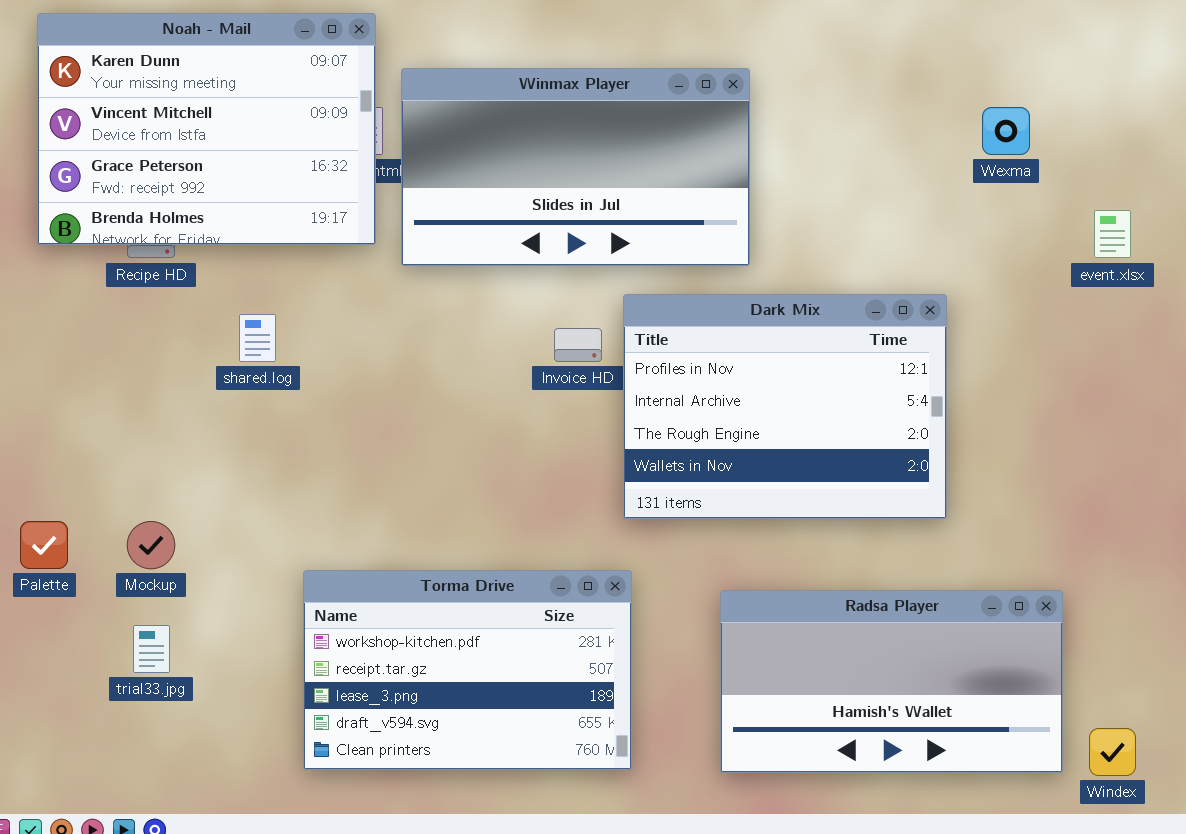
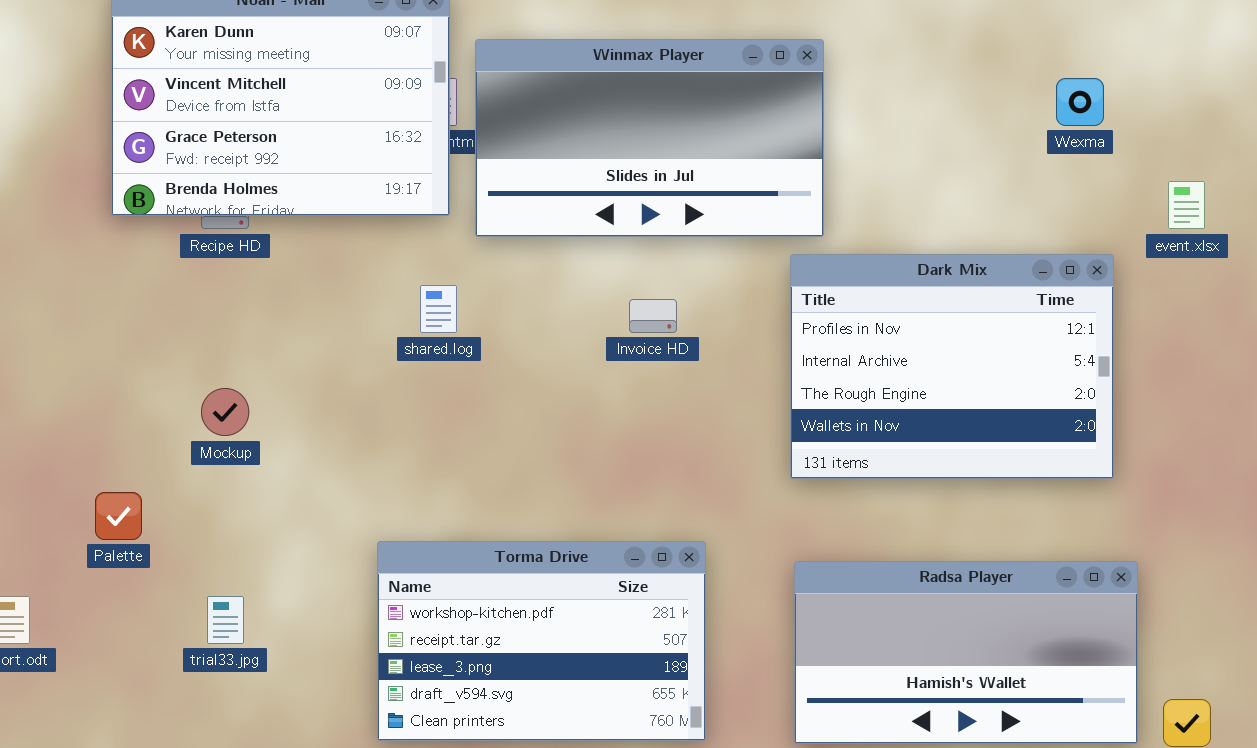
Dark Mix: [623,294,947,519] -> [790,254,1114,479], moved
shared.log: [239,314,276,362] -> [420,285,457,333], moved
Mockup: [127,521,175,569] -> [201,388,249,436], moved

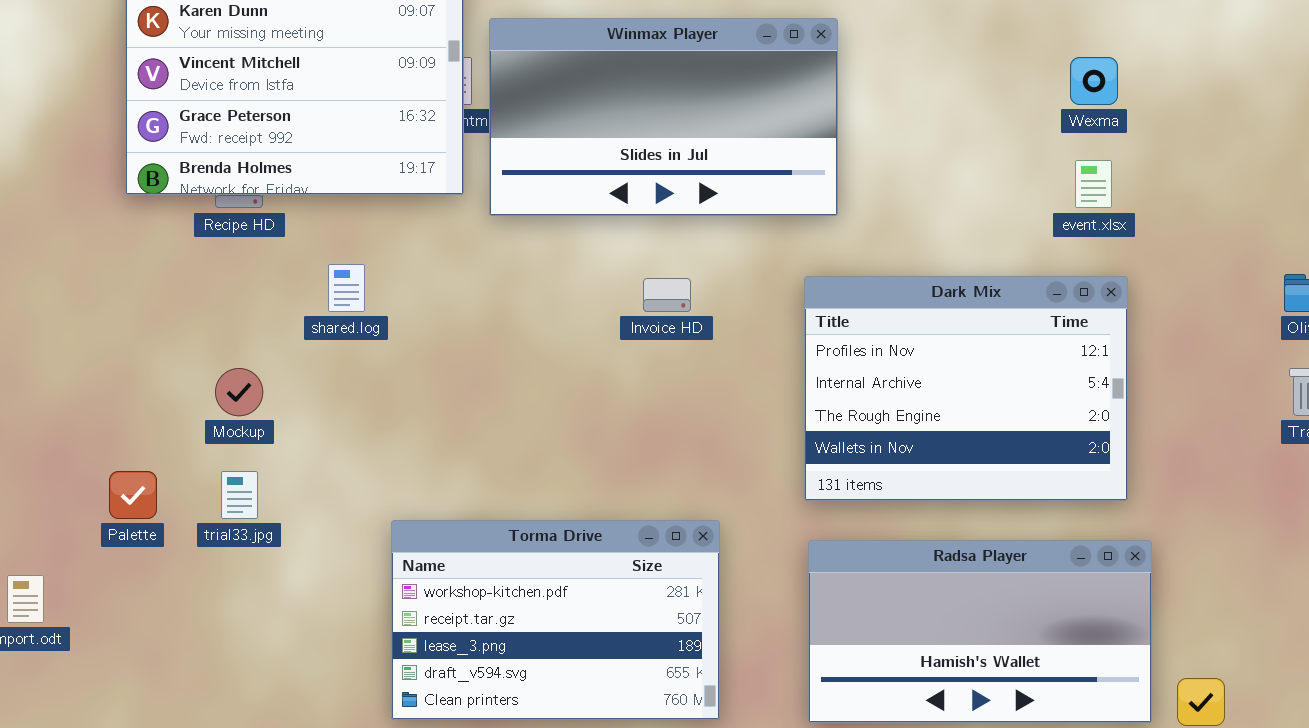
event.xlsx: [1168,181,1205,229] -> [1075,160,1112,208], moved
Dark Mix: [790,254,1114,479] -> [804,276,1128,501], moved
shared.log: [420,285,457,333] -> [328,264,365,312], moved
trial33.jpg: [207,596,244,644] -> [221,471,258,519], moved

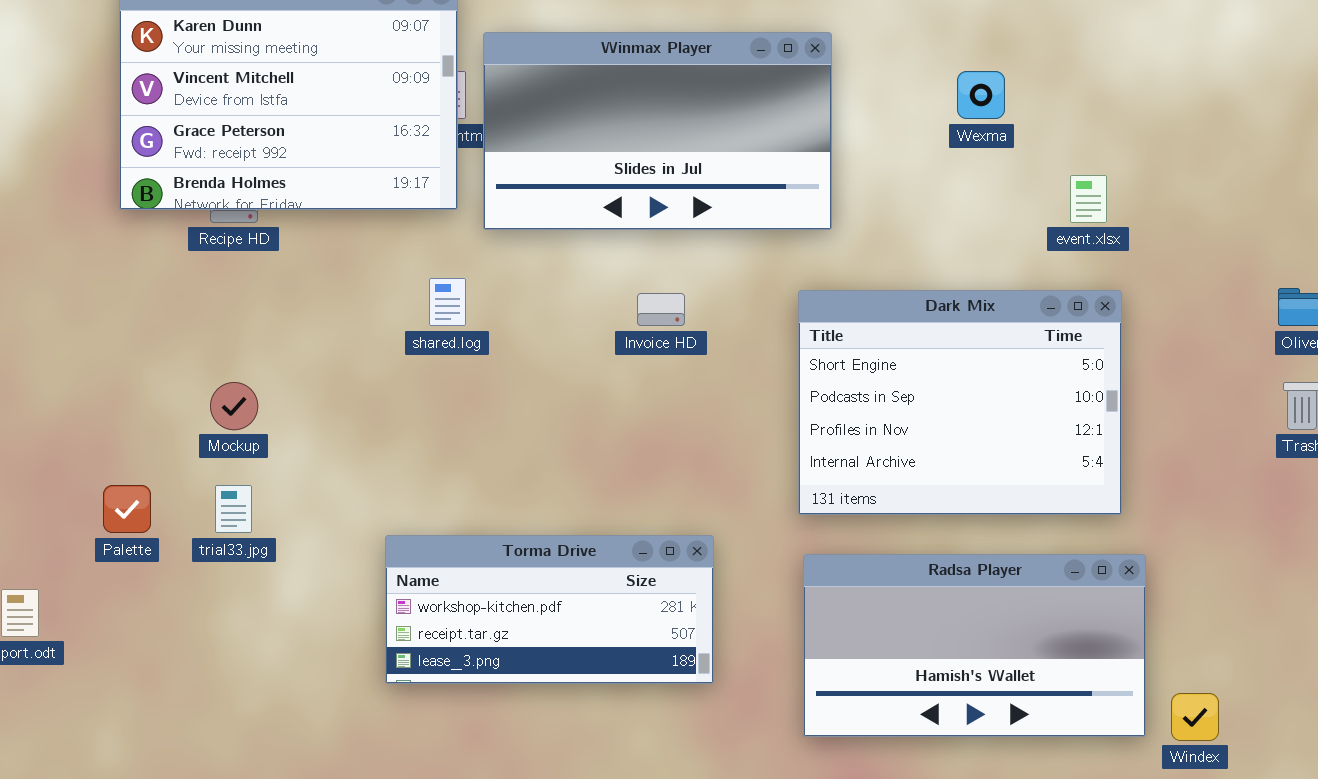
Wexma: [1070,57,1118,105] -> [957,71,1005,119], moved
shared.log: [328,264,365,312] -> [429,278,466,326], moved
Dark Mix: [804,276,1128,501] -> [798,290,1122,515], scrolled up 2 rows
Torma Drive: [391,520,720,720] -> [385,535,714,684], resized

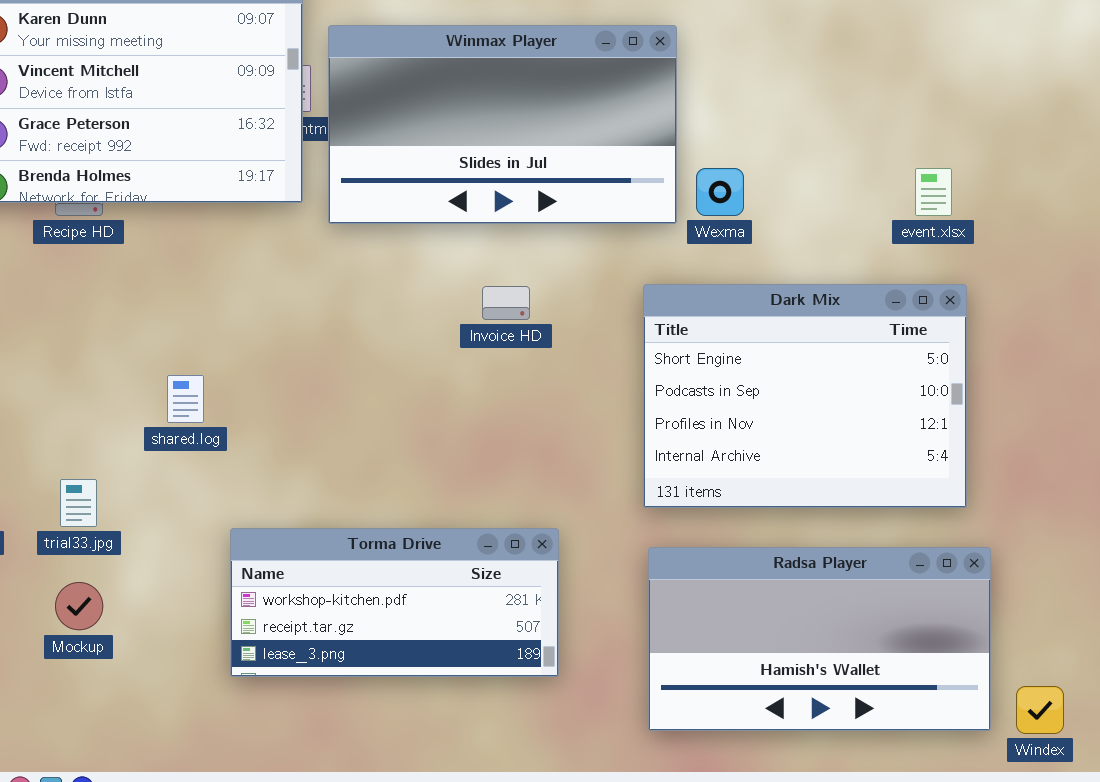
Wexma: [957,71,1005,119] -> [696,168,744,216], moved
shared.log: [429,278,466,326] -> [167,375,204,423], moved
Mockup: [210,382,258,430] -> [55,582,103,630], moved

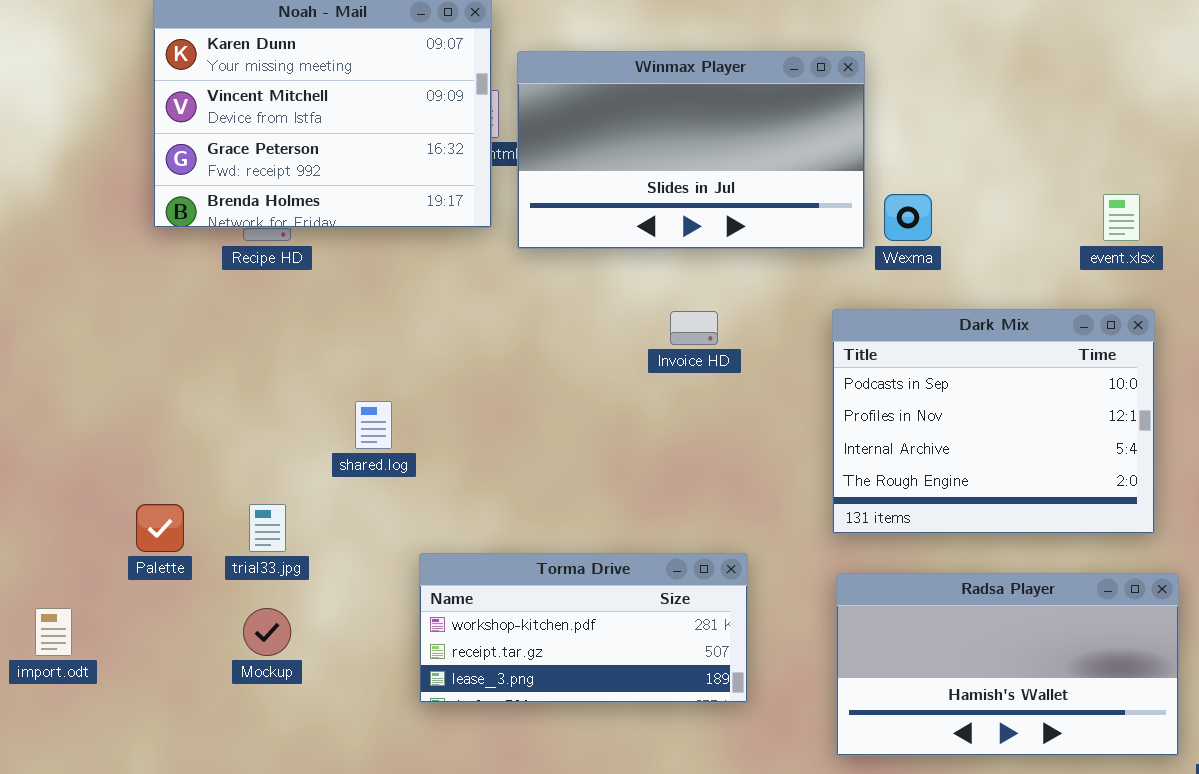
Dark Mix: [643,284,967,508] -> [832,309,1155,534], scrolled down 1 row

